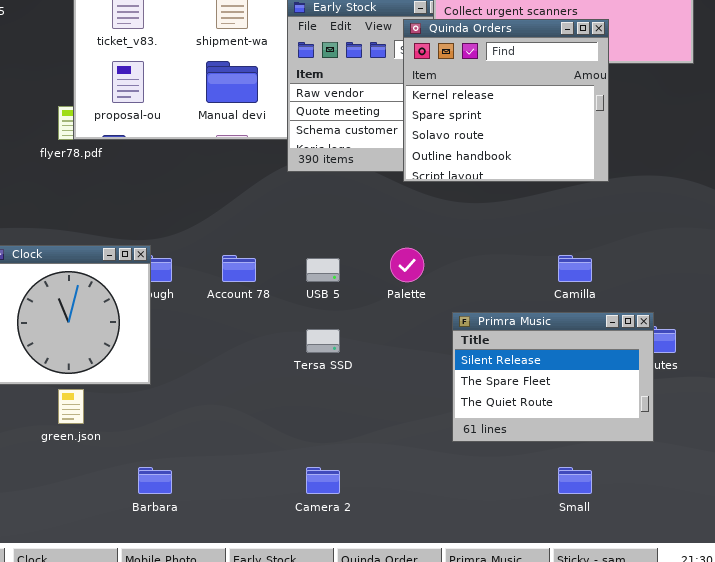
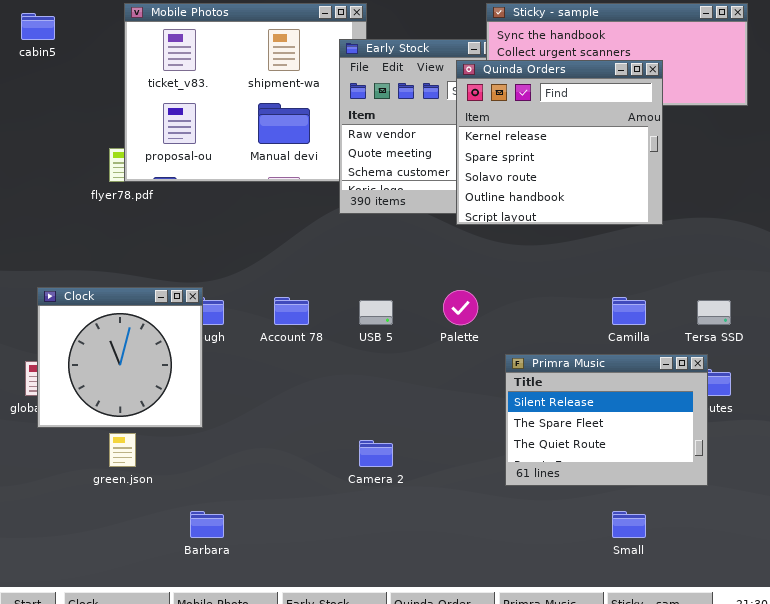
Tersa SSD: [306,329,340,353] -> [697,300,731,325], moved
Camera 2: [306,467,340,494] -> [359,440,393,467], moved

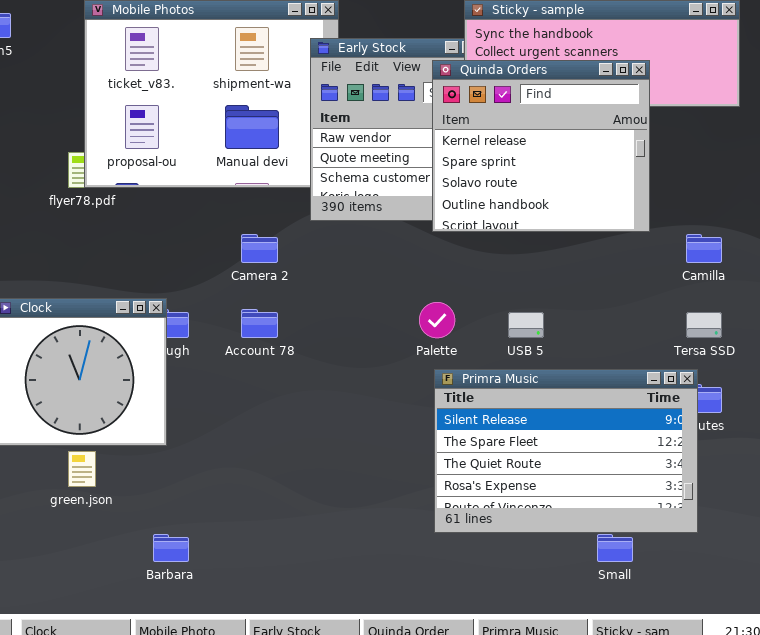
Camilla: [612,297,646,325] -> [686,234,722,263], moved
USB 5: [359,300,393,325] -> [508,312,544,338], moved
Primra Music: [505,354,708,486] -> [434,369,698,533], resized
Camera 2: [359,440,393,467] -> [241,234,278,263], moved

